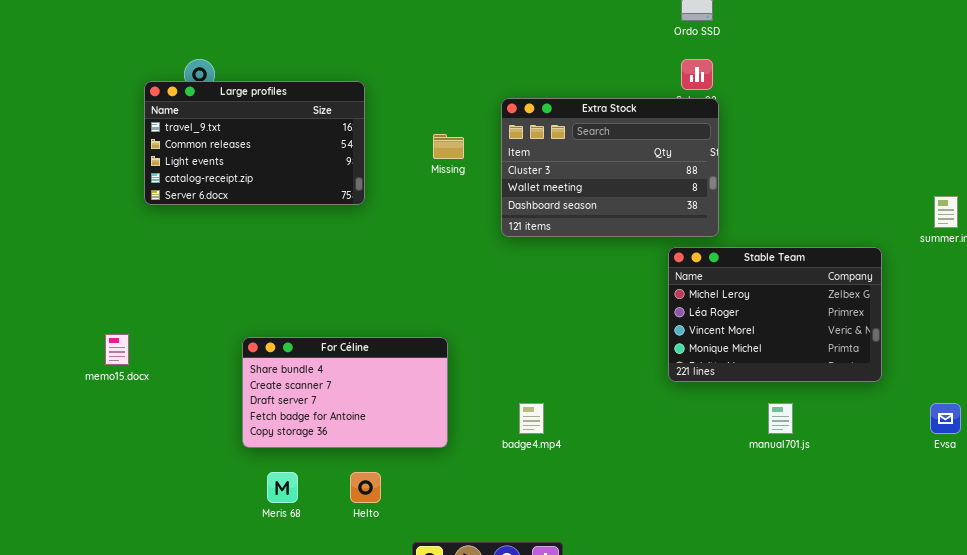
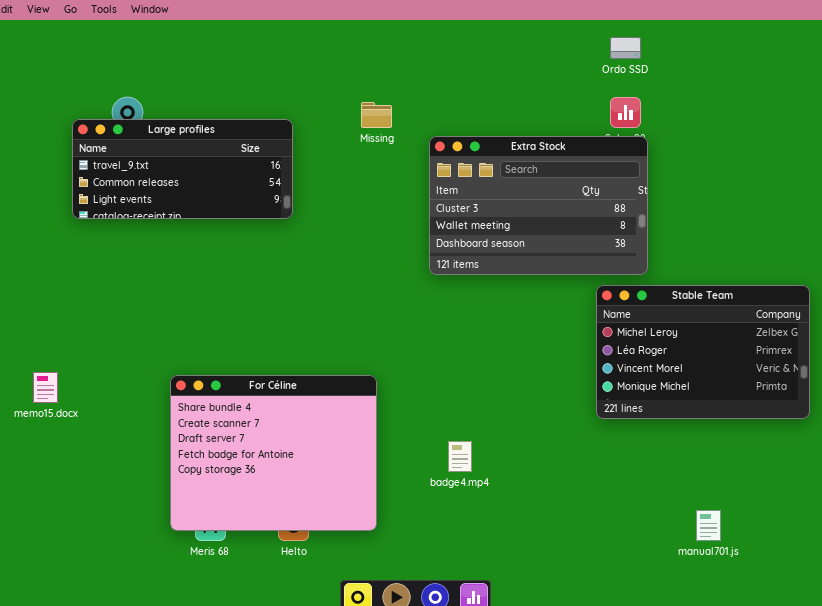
Large profiles: [144,81,365,205] -> [72,119,293,219], resized
Missing: [433,134,464,159] -> [361,102,392,128], moved
For Céline: [242,337,448,448] -> [170,375,377,531], resized
manual701.js: [768,403,793,434] -> [696,510,721,541], moved

